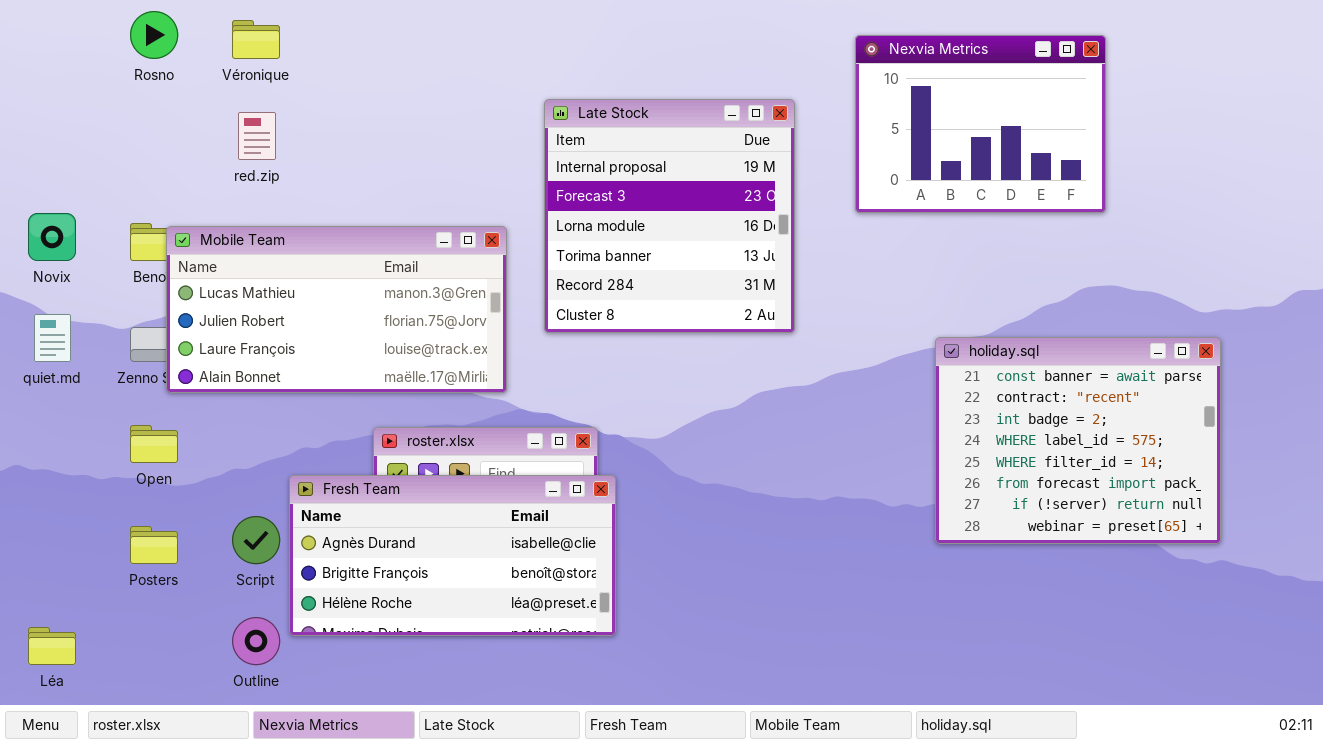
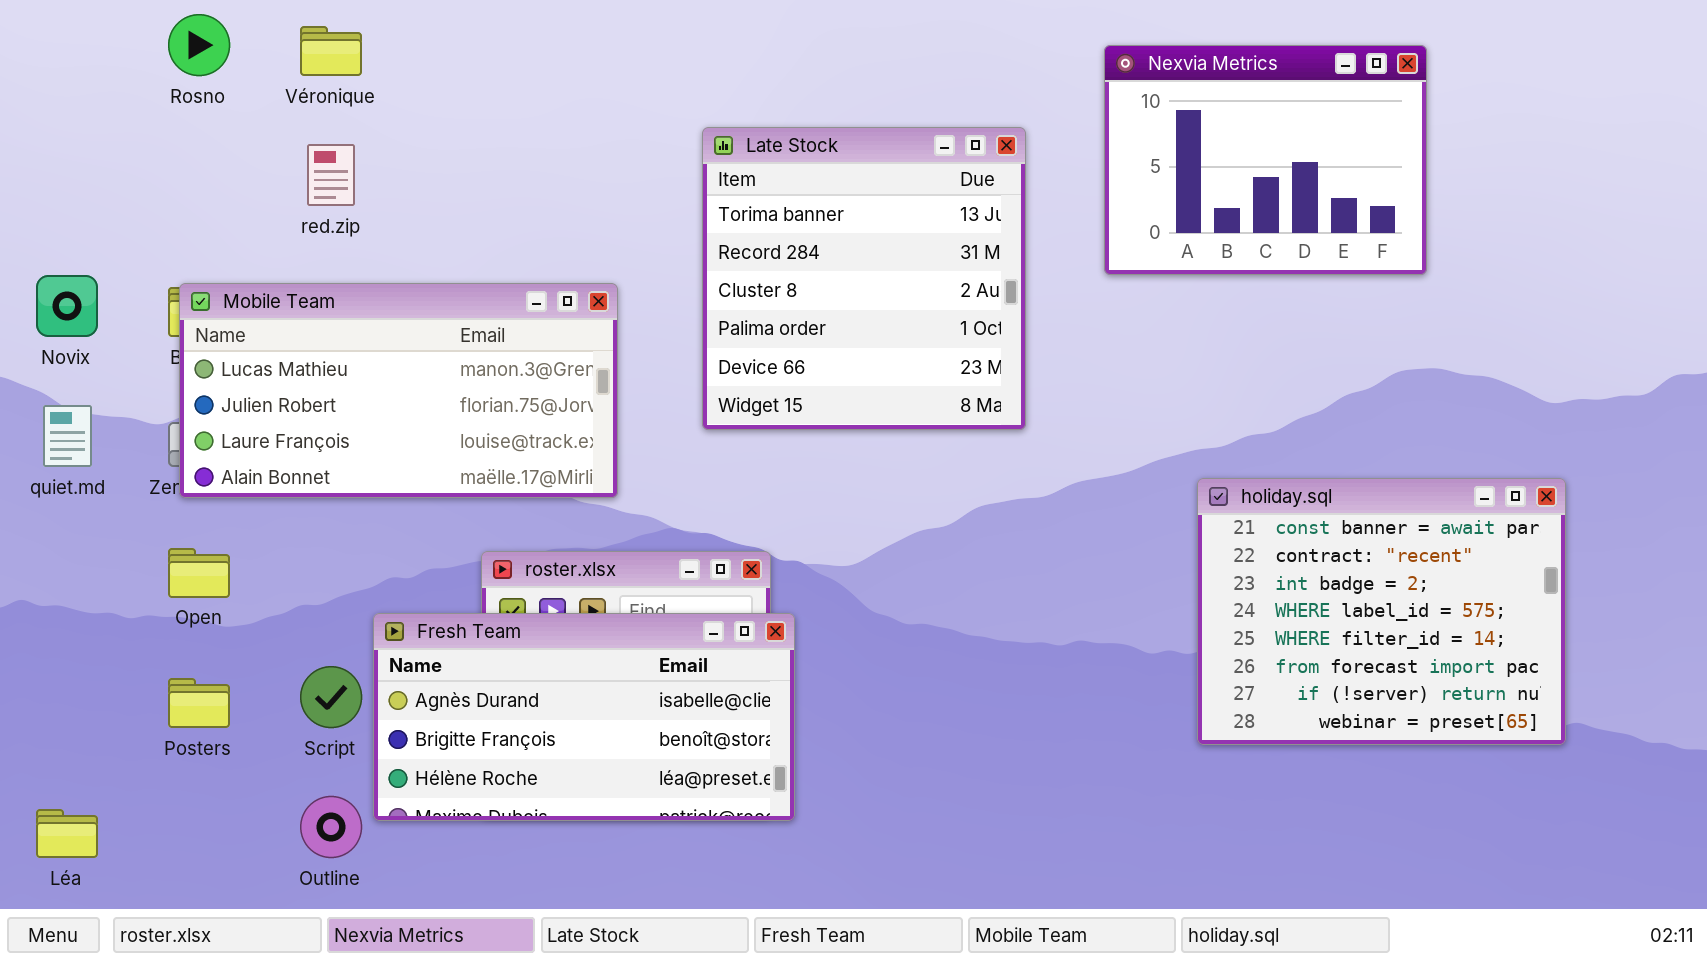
Late Stock: [544,99,795,333] -> [702,127,1026,430], scrolled down 3 rows
Mobile Team: [166,226,507,393] -> [179,283,618,498], moved
holiday.sql: [935,337,1221,544] -> [1197,478,1566,745], moved

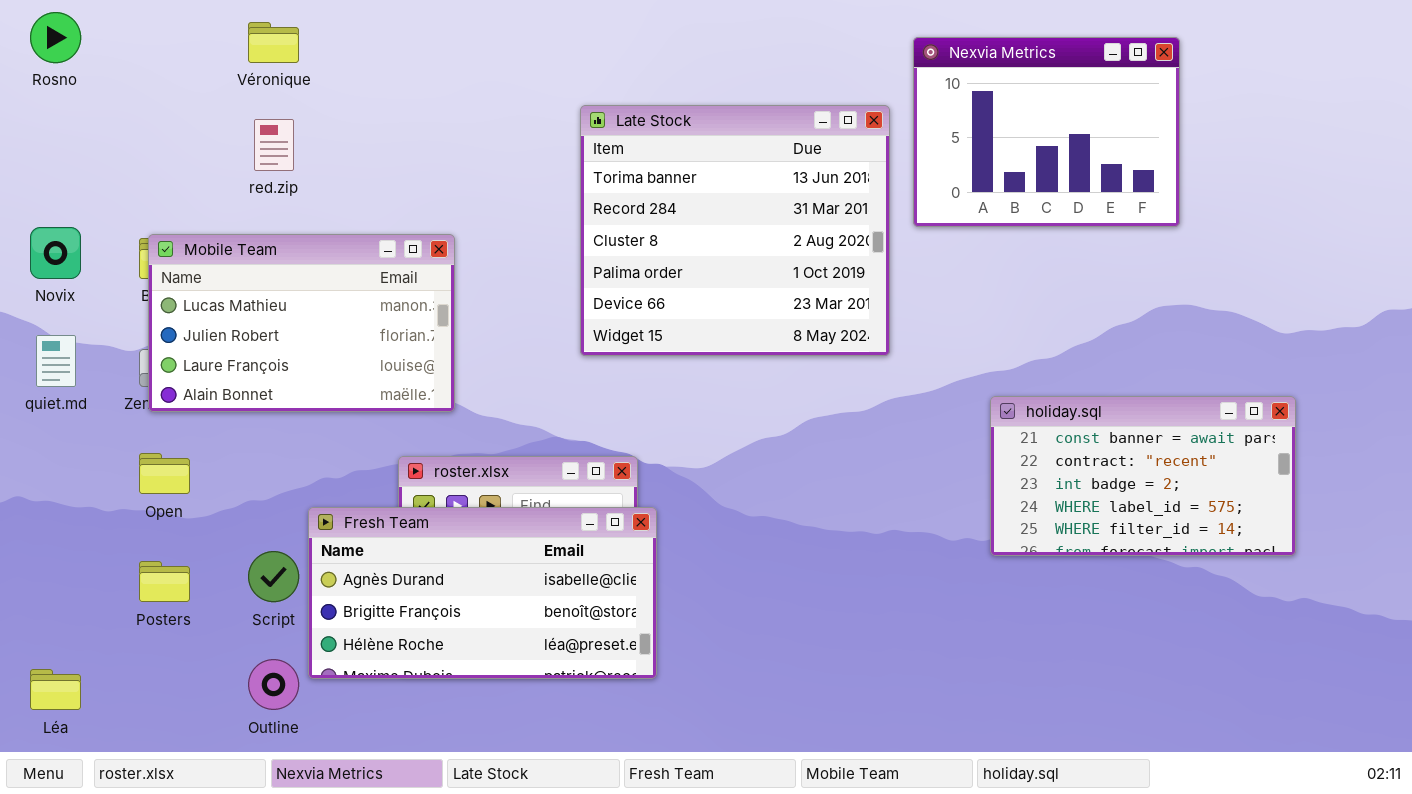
Rosno: [168,14,230,76] -> [30,12,81,63], moved
Late Stock: [702,127,1026,430] -> [580,105,890,356], resized
Mobile Team: [179,283,618,498] -> [148,234,455,412], resized
holiday.sql: [1197,478,1566,745] -> [990,396,1296,556], resized

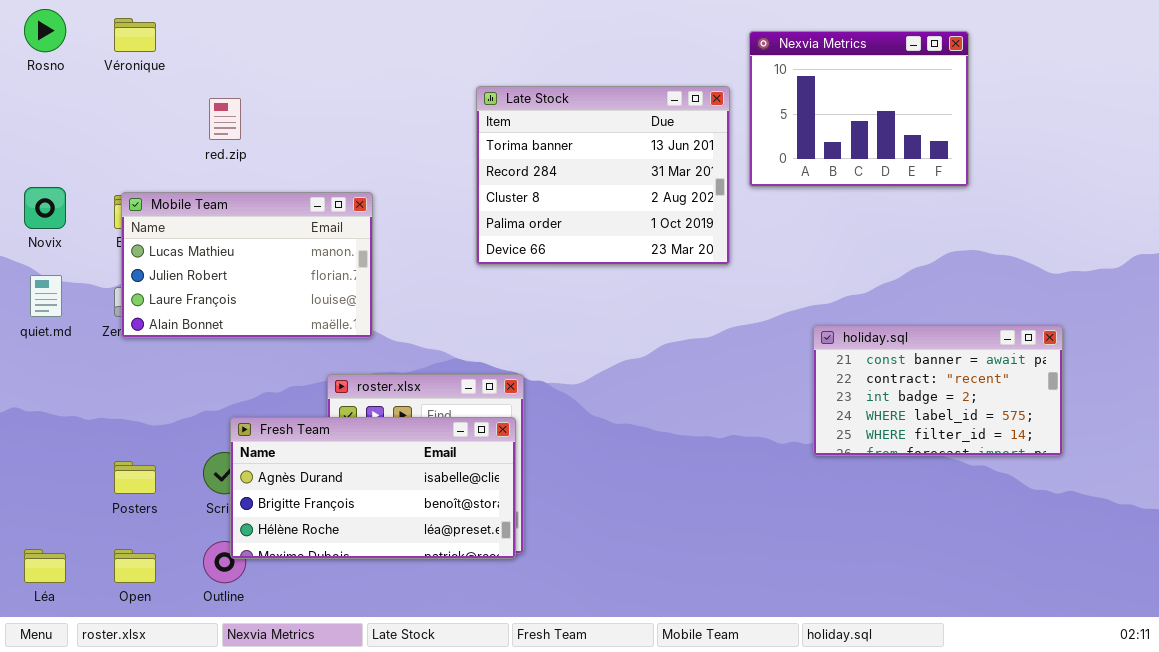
Véronique: [248,22,299,63] -> [114,18,156,52], moved
Late Stock: [580,105,890,356] -> [476,86,730,265], resized
Open: [139,453,190,494] -> [114,549,156,583], moved
Fresh Team: [308,507,657,679] -> [230,417,516,559], moved

